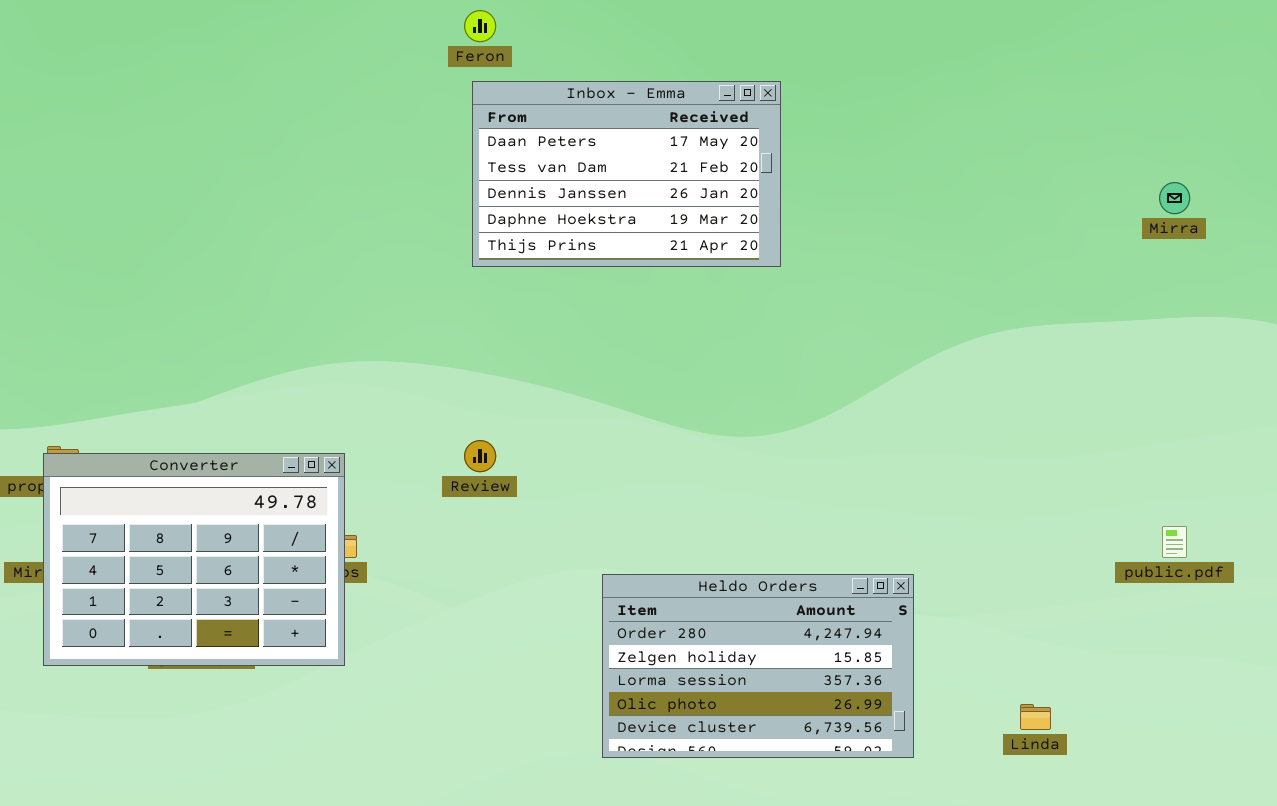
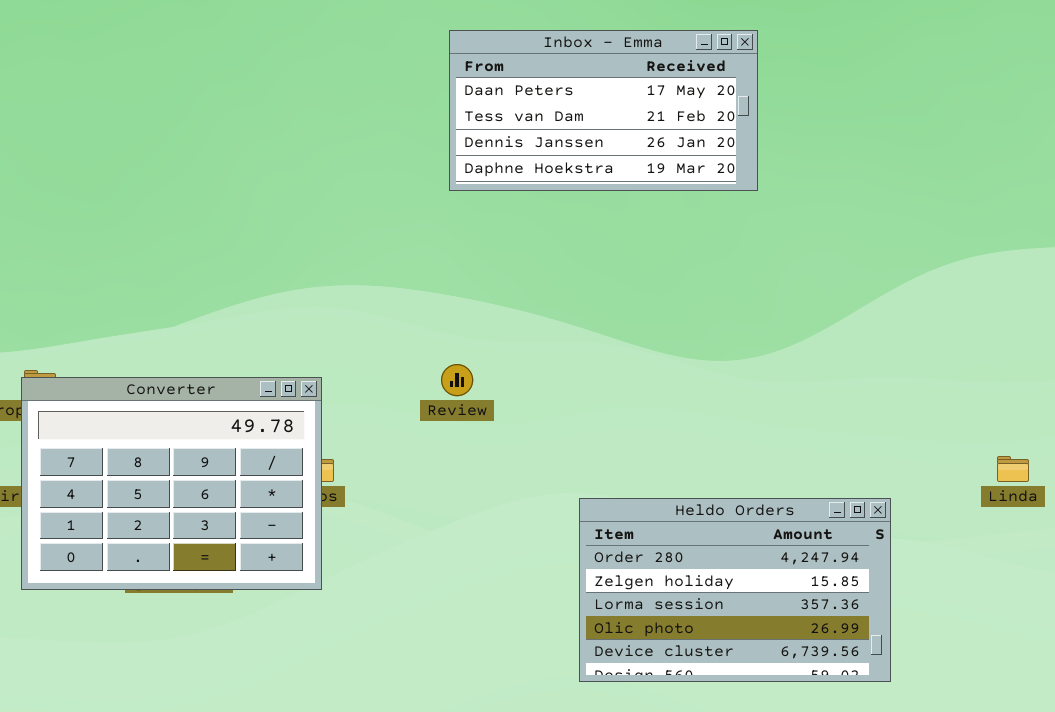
Inbox - Emma: [472,81,781,267] -> [449,30,758,191], resized
Linda: [1020,704,1051,730] -> [997,456,1029,482], moved

